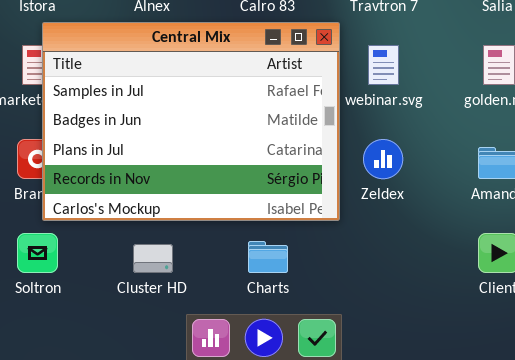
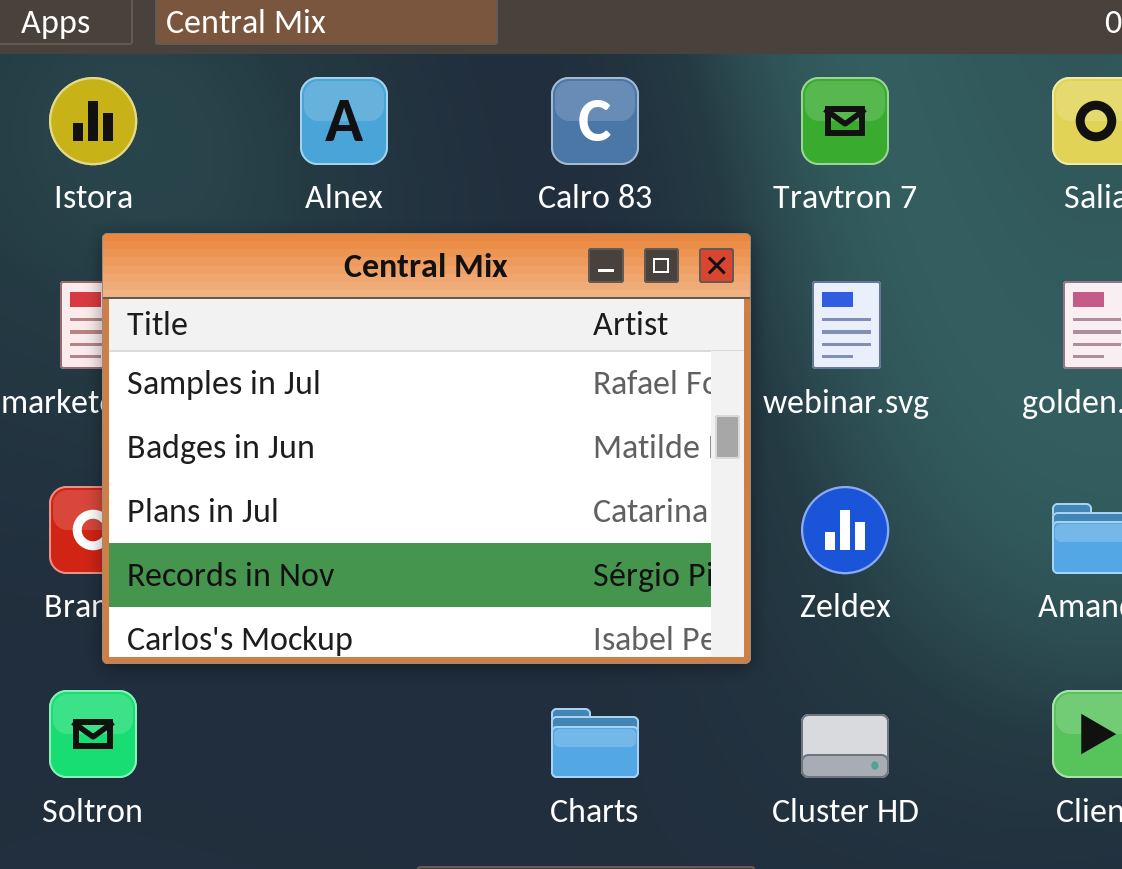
Cluster HD: [133,244,173,273] -> [801,714,889,778], moved

